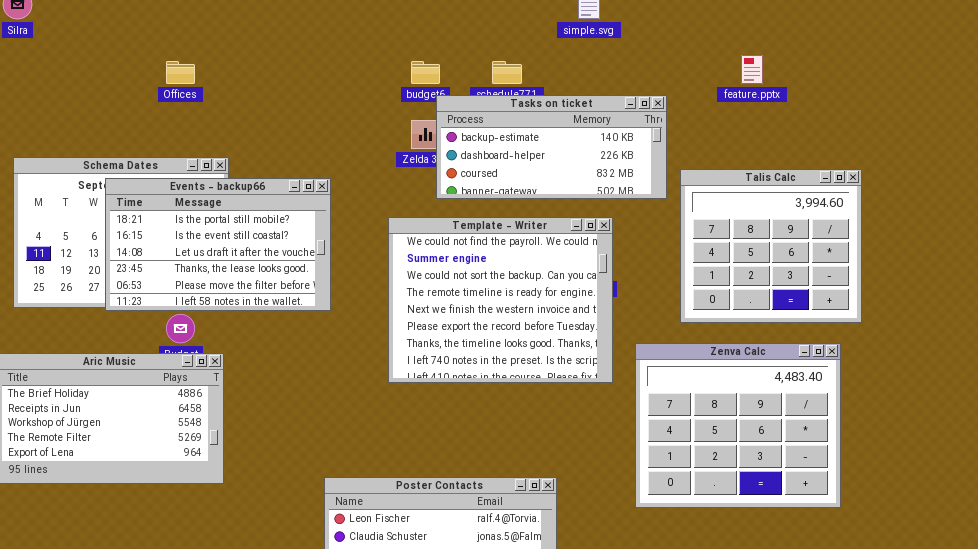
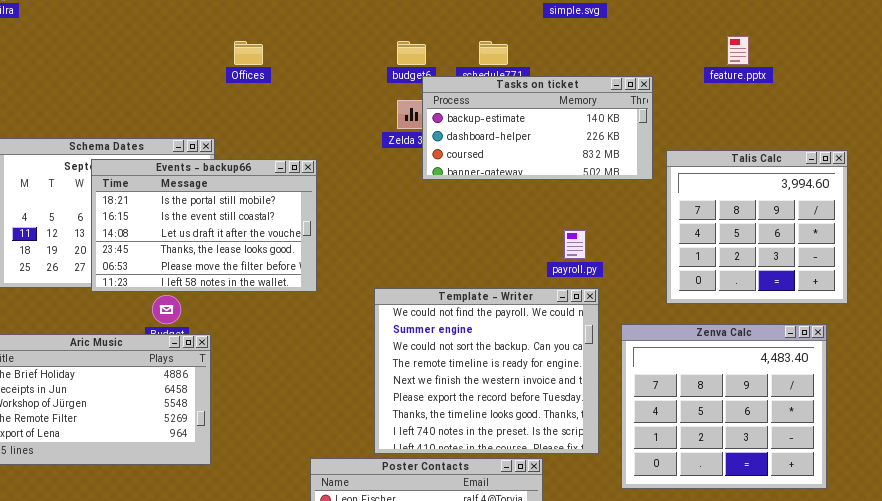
Offices: [166,61,195,84] -> [234,41,263,65], moved
Template - Writer: [388,217,613,383] -> [374,288,599,454], moved

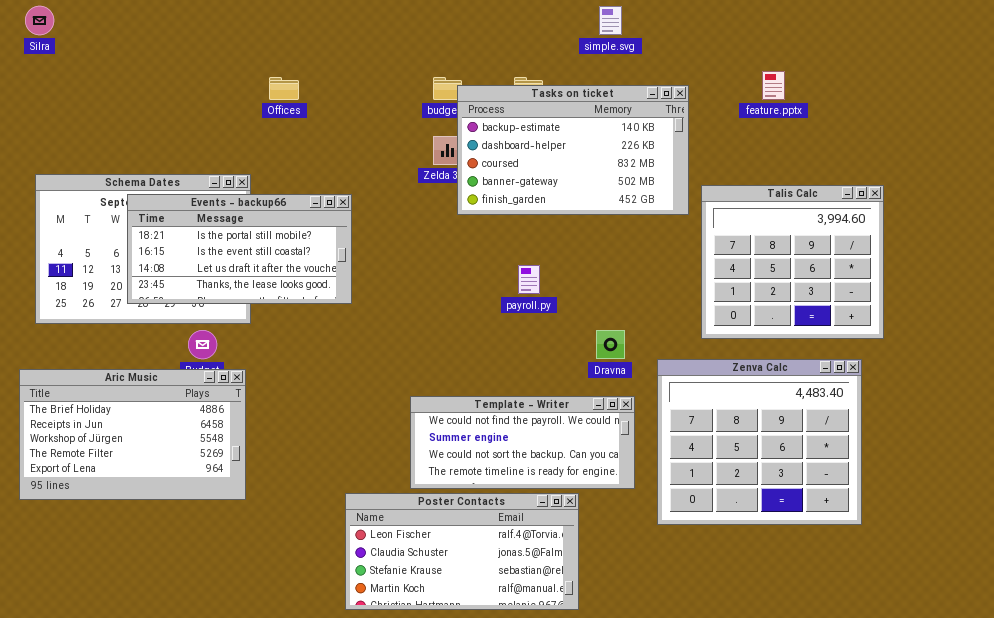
Tasks on ticket: [422,76,653,180] -> [457,85,689,215], resized
Events - backup66: [91,159,317,292] -> [127,194,352,304], resized
payroll.py: [564,230,586,259] -> [518,265,540,294], moved
Template - Writer: [374,288,599,454] -> [410,396,635,489], resized

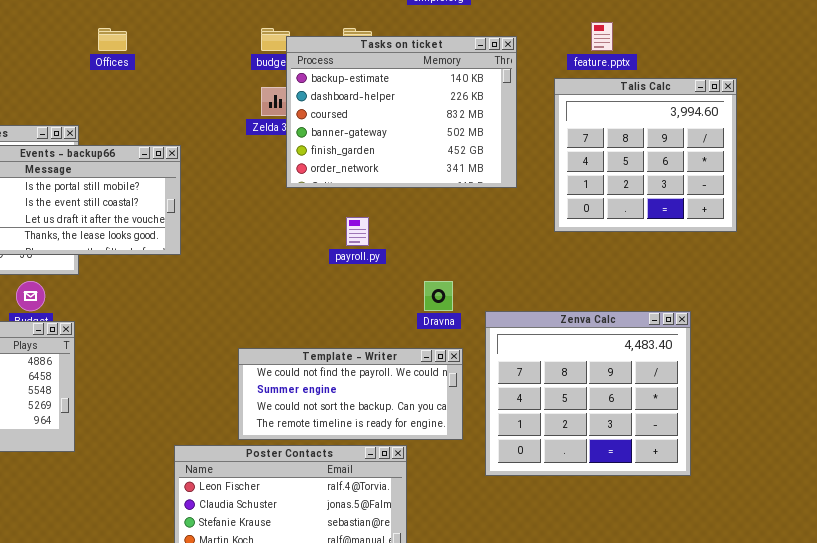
Tasks on ticket: [457,85,689,215] -> [286,36,517,188], resized
Talis Calc: [701,185,884,339] -> [554,78,737,232], moved

